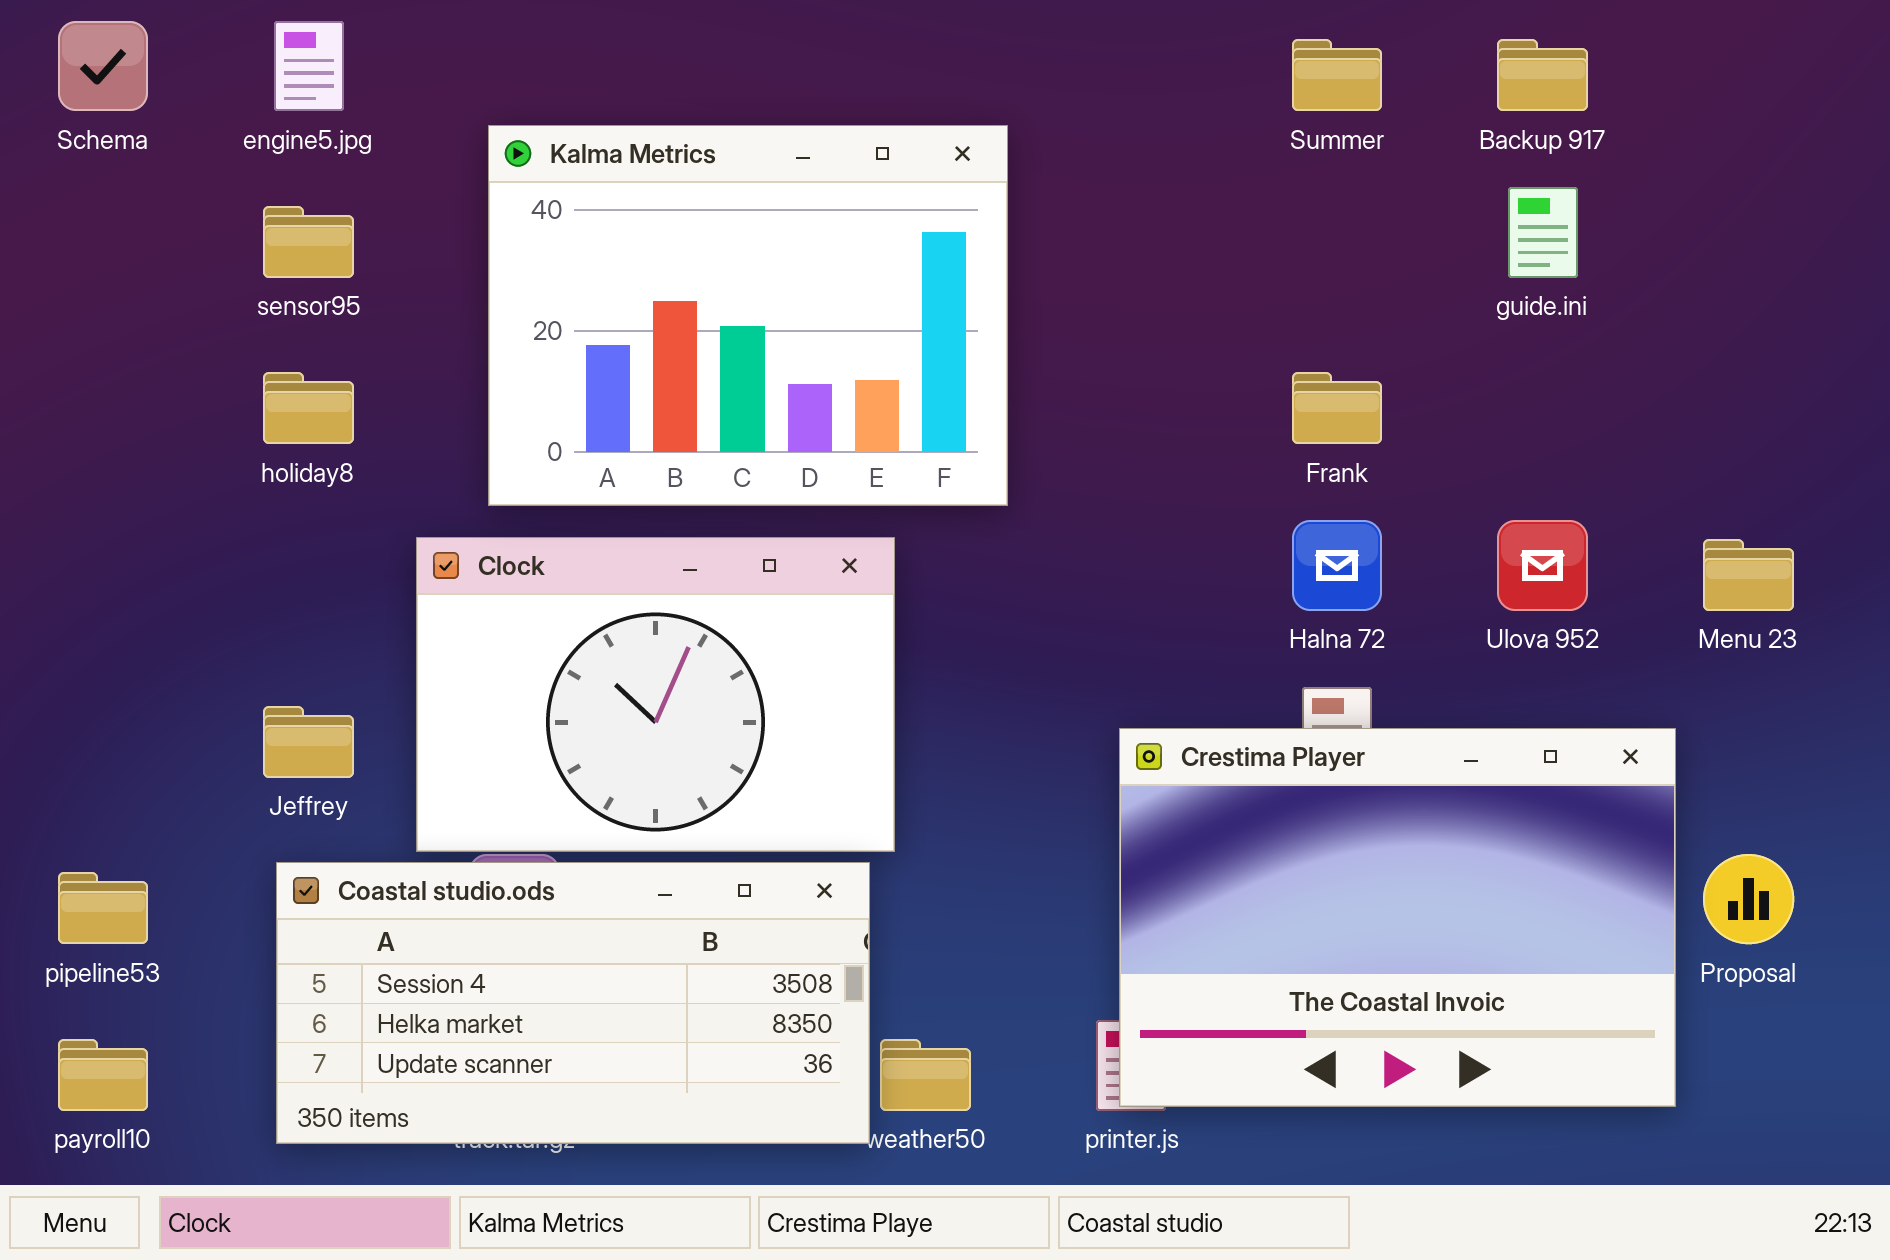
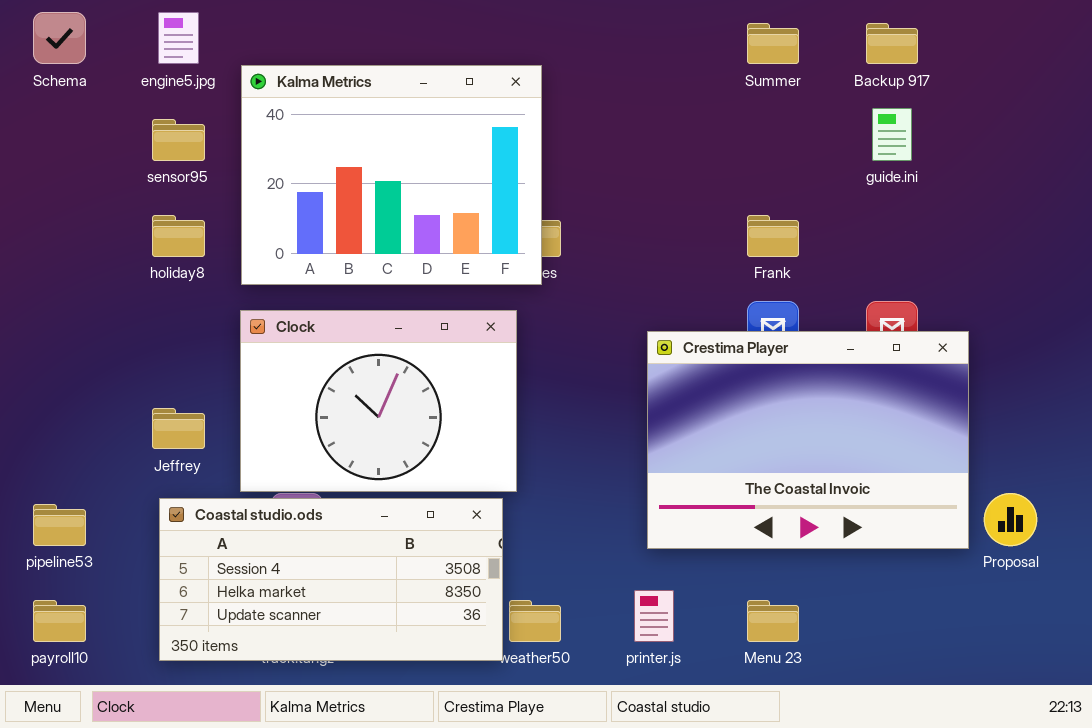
Kalma Metrics: [488,125,1008,506] -> [241,65,542,285], moved
Menu 23: [1703,539,1794,611] -> [747,600,799,642], moved
Crestima Player: [1119,728,1676,1107] -> [647,331,969,549], moved

